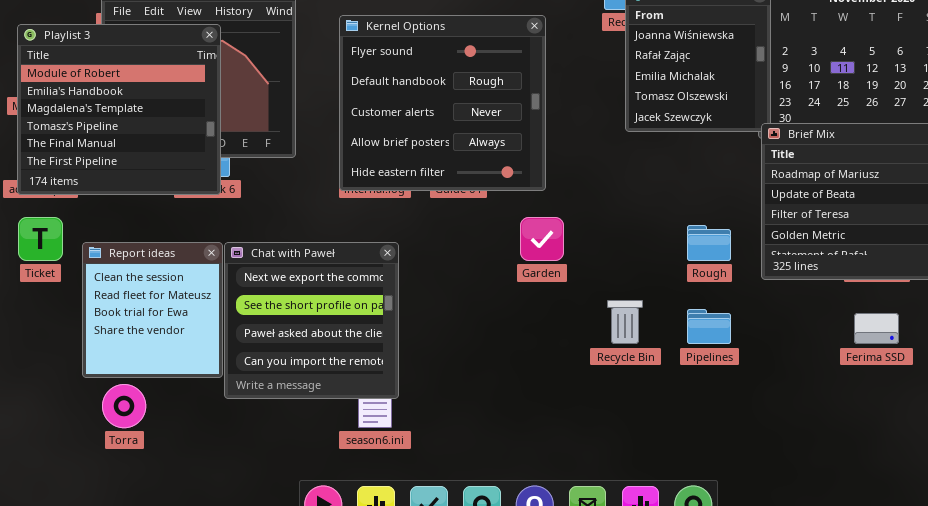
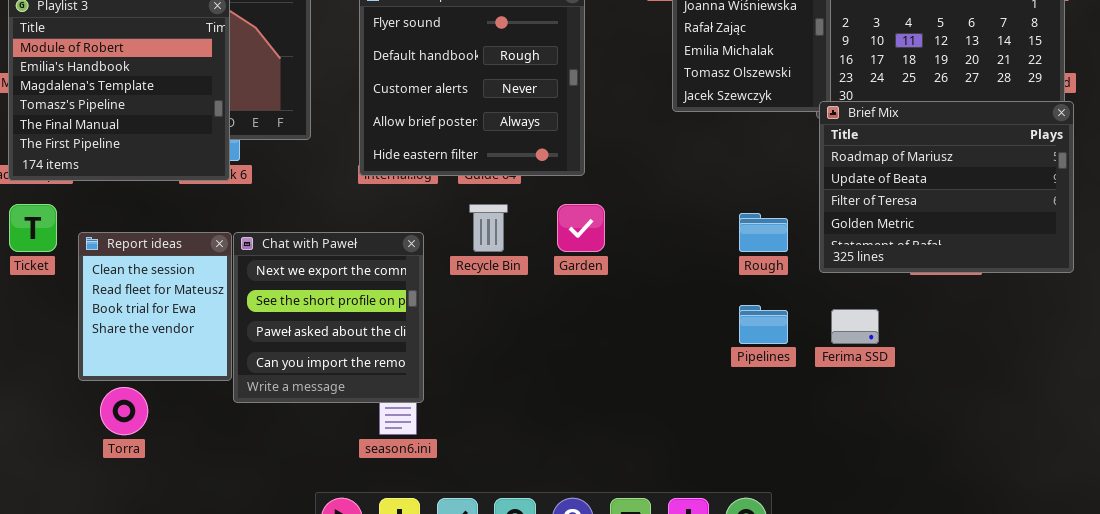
Recycle Bin: [607,300,643,344] -> [469,204,508,252], moved
Ferima SSD: [854,313,899,344] -> [831,309,879,344], moved

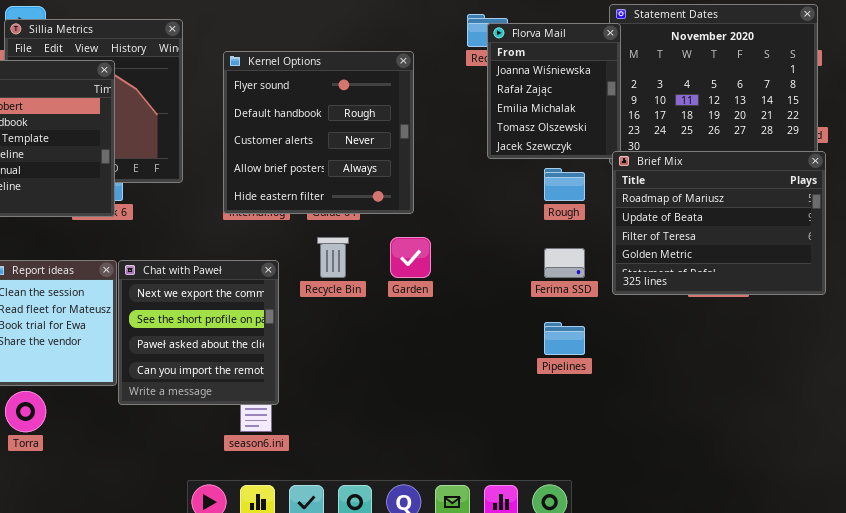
Rough: [739,213,788,252] -> [544,168,585,201], moved
Ferima SSD: [831,309,879,344] -> [544,248,585,278], moved

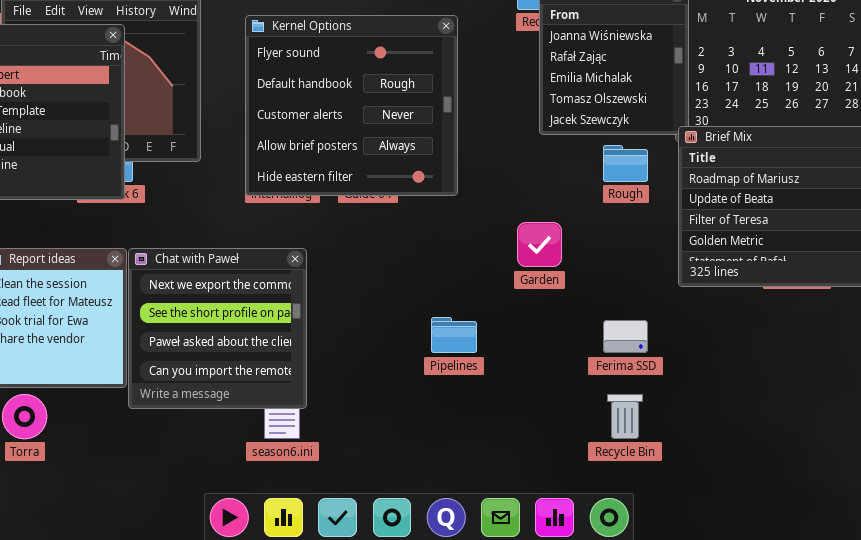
Recycle Bin: [317,237,349,278] -> [607,394,643,439], moved
Garden: [390,237,431,278] -> [517,222,562,267], moved
Ferima SSD: [544,248,585,278] -> [603,320,648,353], moved
Pipelines: [544,322,585,355] -> [431,317,477,353], moved

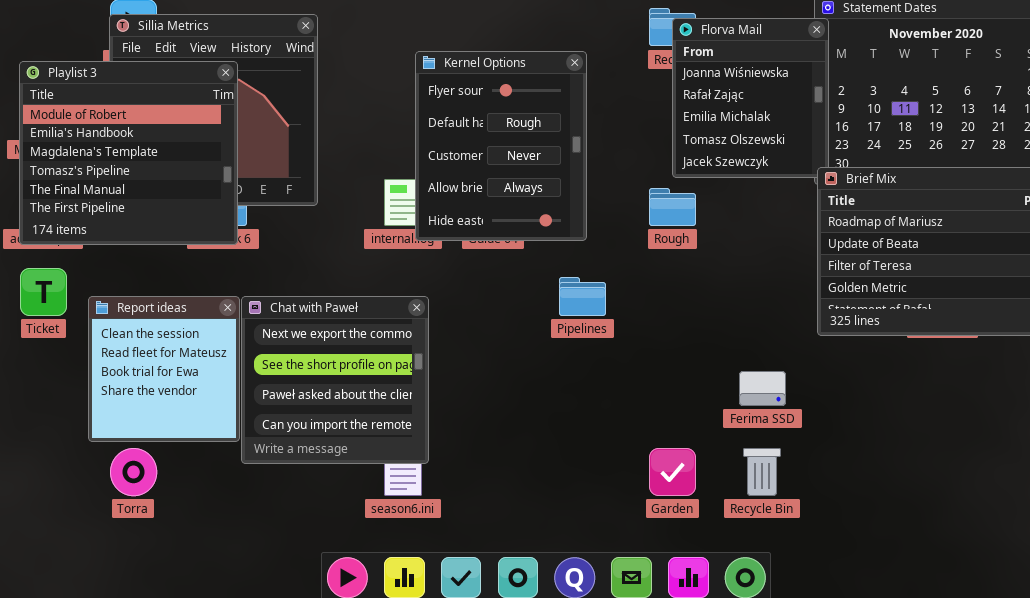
Kernel Options: [245,15,458,196] -> [415,51,587,241], resized
Rough: [603,145,648,182] -> [649,188,696,226], moved
Garden: [517,222,562,267] -> [649,448,696,496], moved
Pipelines: [431,317,477,353] -> [559,277,606,316], moved

